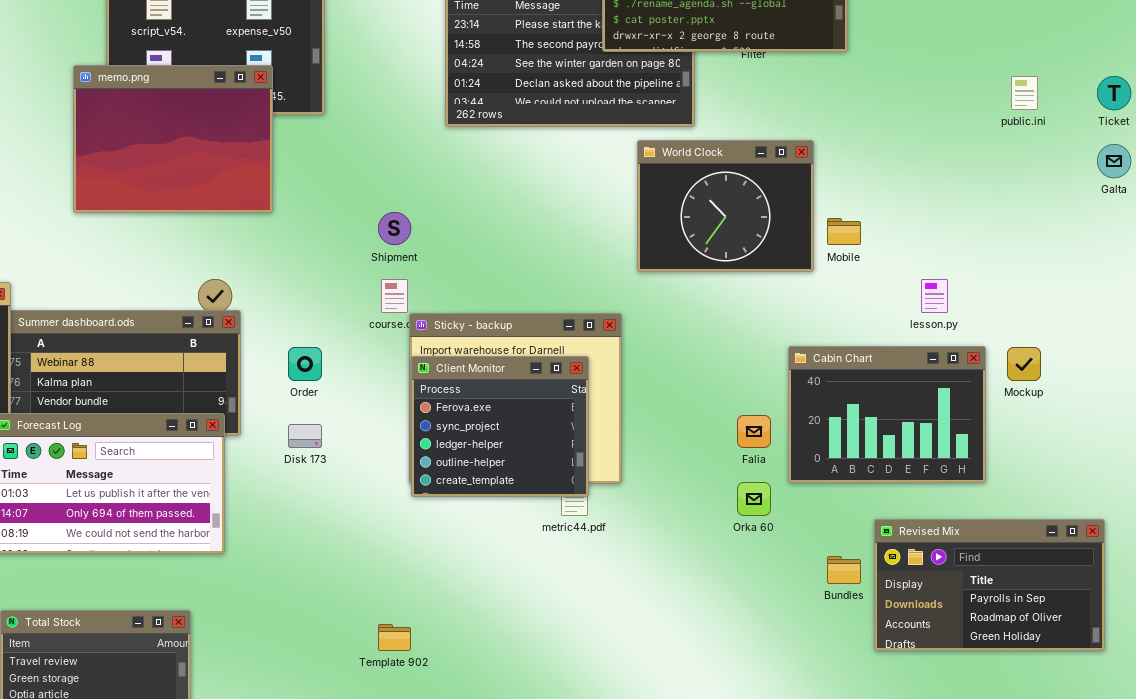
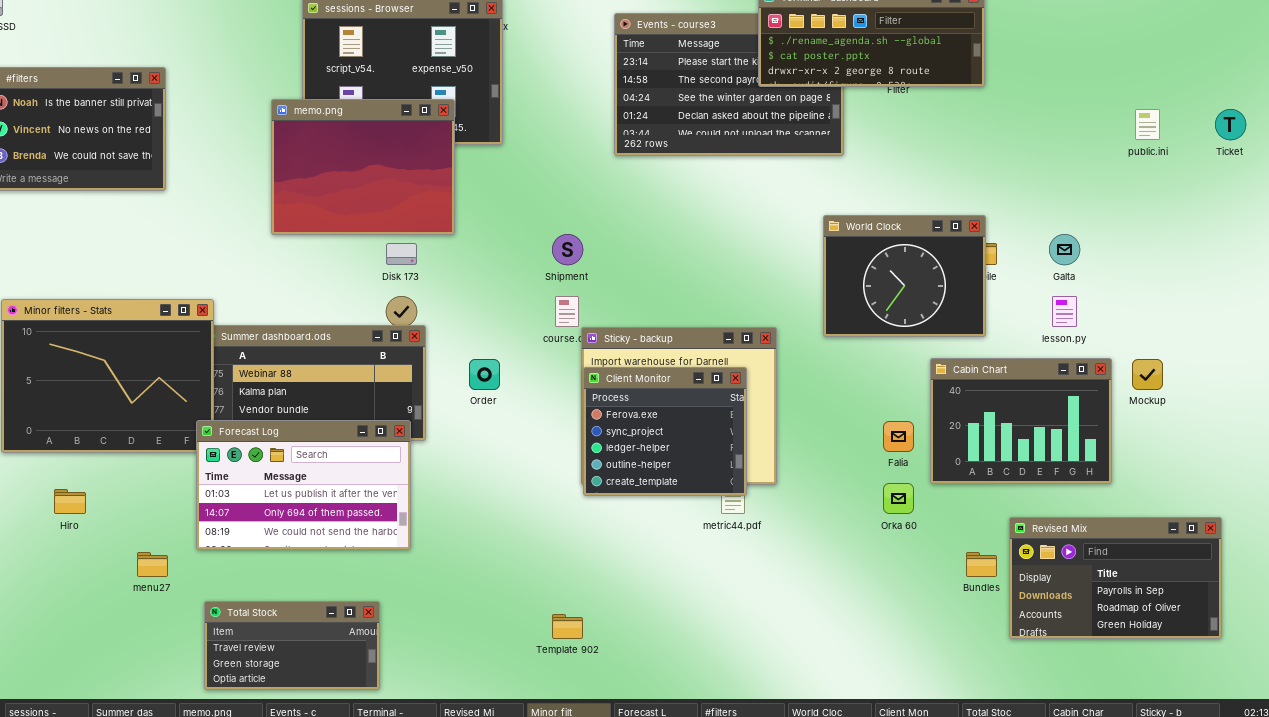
World Clock: [637,140,814,272] -> [823,215,986,337], moved
Galta: [1097,144,1131,178] -> [1049,234,1080,265], moved
Disk 173: [288,424,322,448] -> [386,243,417,265], moved

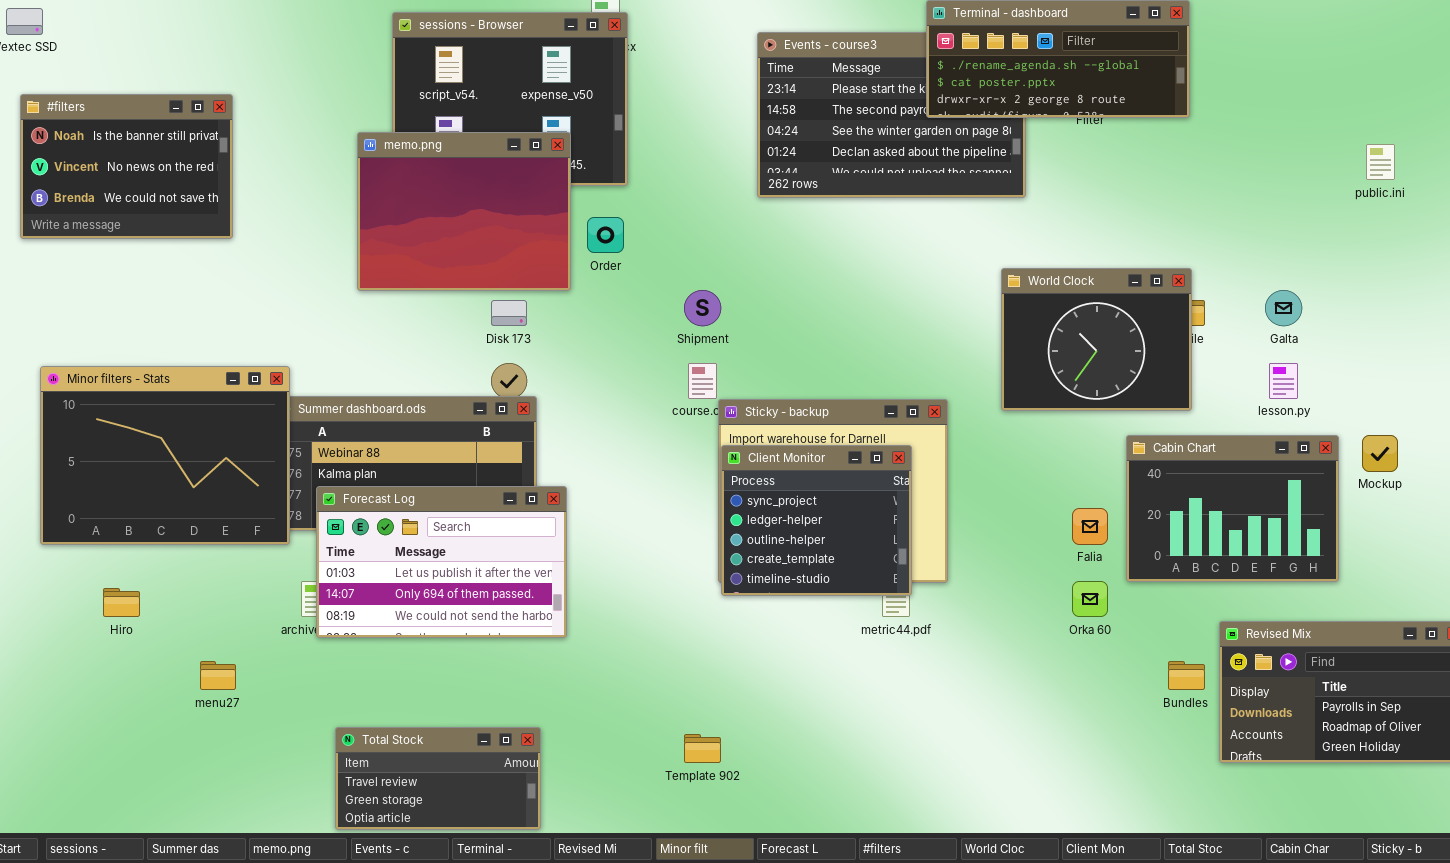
Order: [469,359,500,390] -> [587,217,624,253], moved
Client Monitor: [583,367,747,496] -> [721,445,912,596], scrolled down 1 row
Forecast Log: [196,420,411,550] -> [316,486,567,638], moved
Total Stock: [204,601,380,690] -> [335,727,541,830], moved

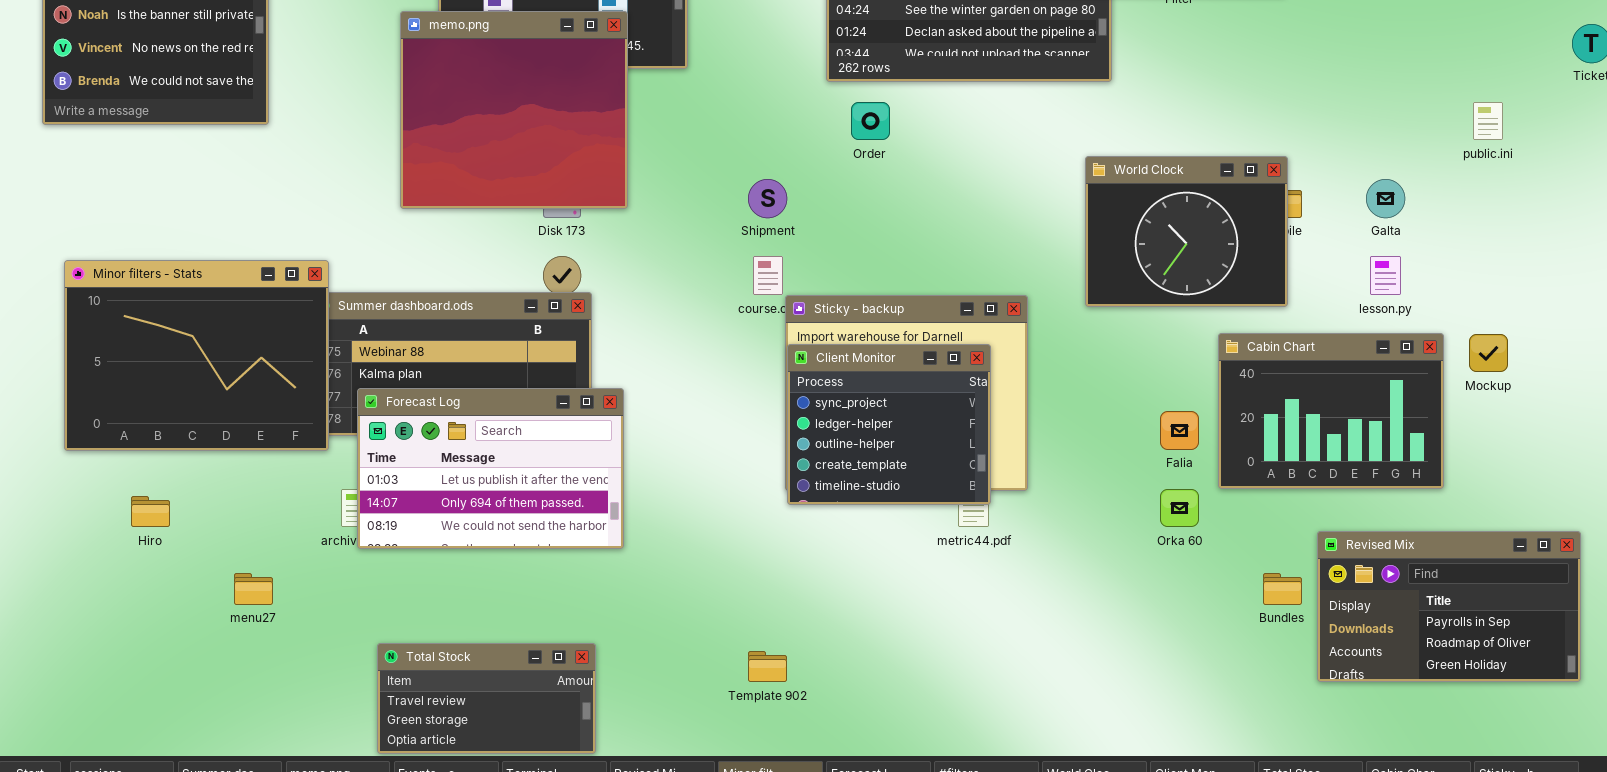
memo.png: [357,132,571,291] -> [400,11,628,209], resized
public.ini: [1366,144,1395,180] -> [1473,102,1503,140], moved
Order: [587,217,624,253] -> [851,102,890,140], moved

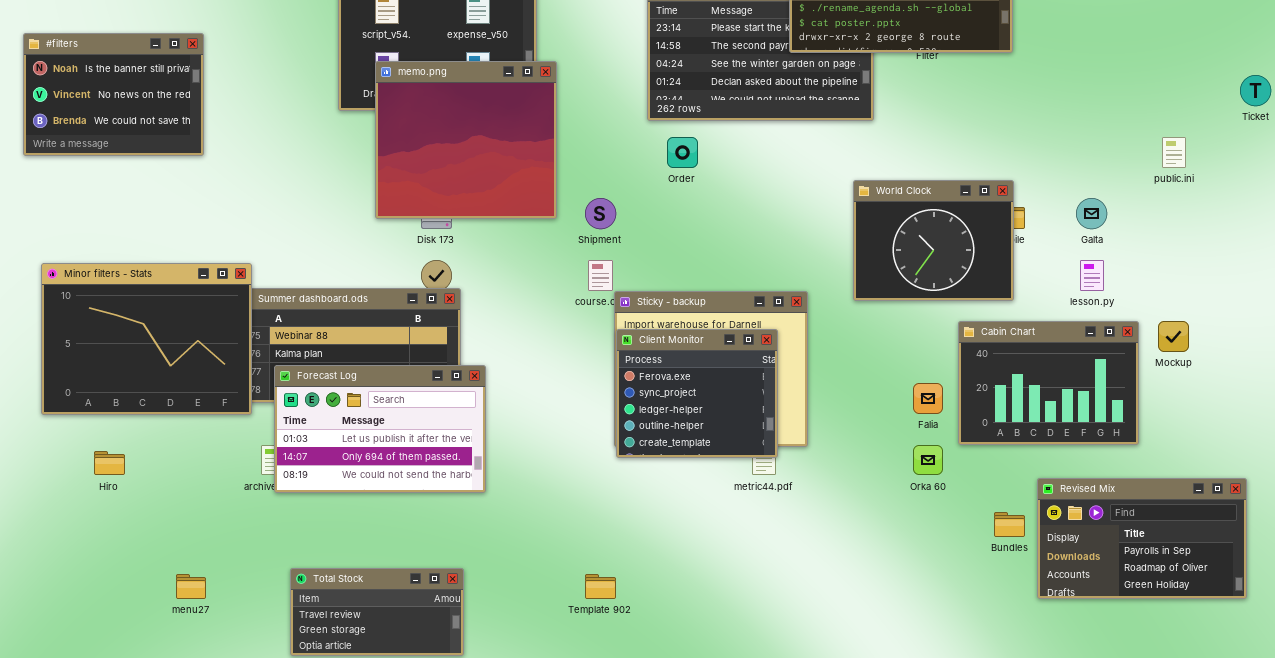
memo.png: [400,11,628,209] -> [375,61,557,219], moved
Client Monitor: [787,344,991,505] -> [616,329,778,458], scrolled up 1 row
menu27: [234,573,273,605] -> [176,574,206,599], moved

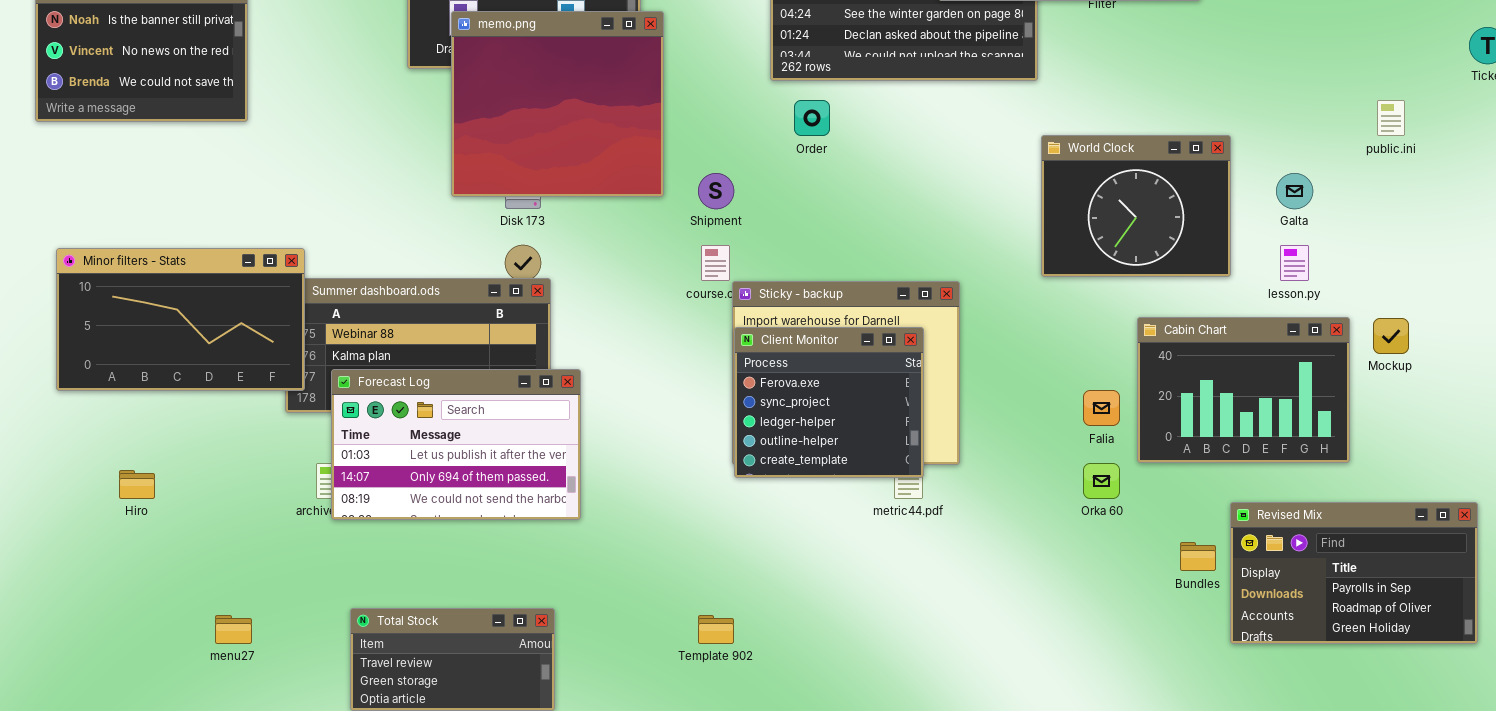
World Clock: [853,180,1014,301] -> [1041,135,1231,277], moved
Minor filters - Stats: [41,263,252,415] -> [56,248,305,391], resized

